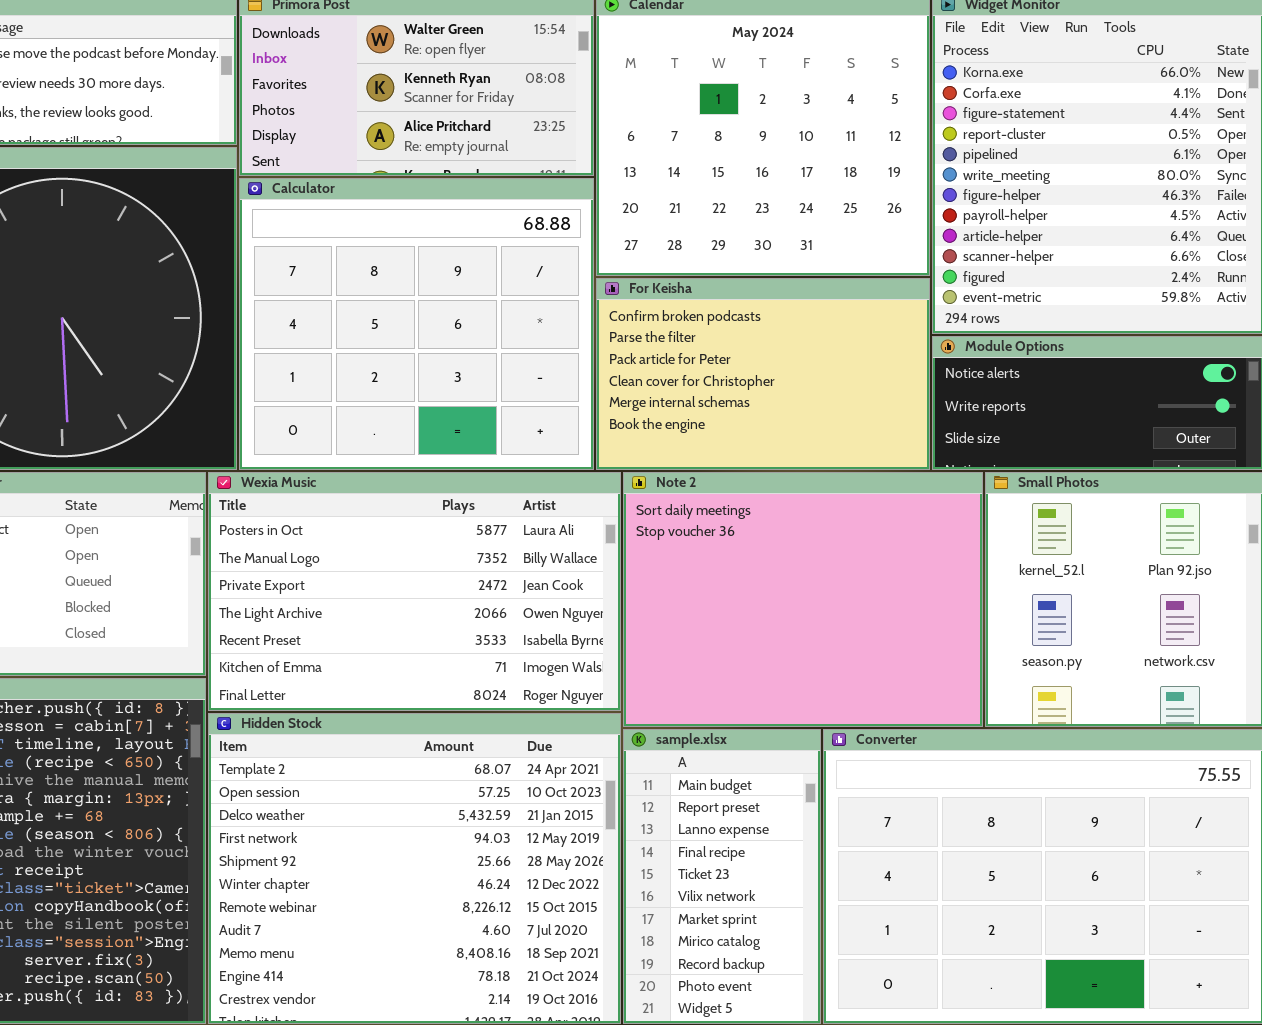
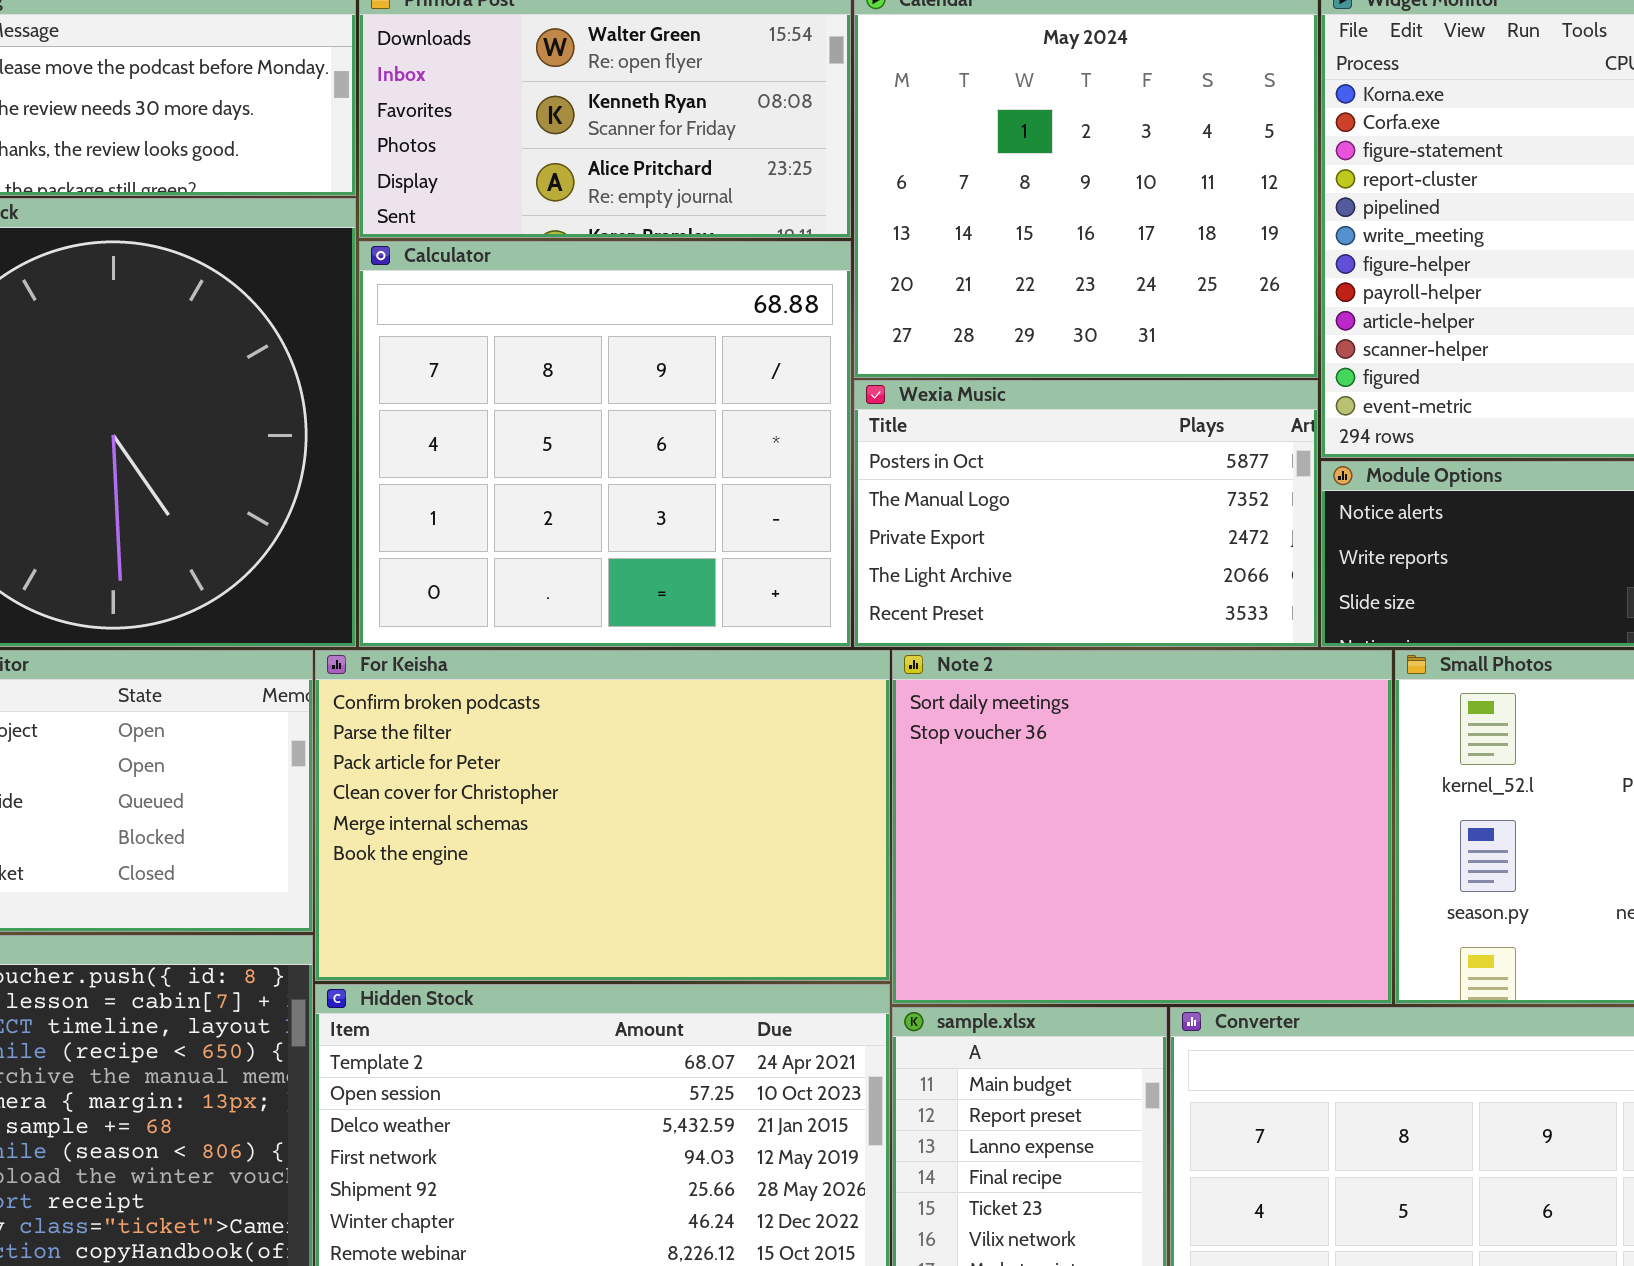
For Keisha: [596,278,930,470] -> [315,650,890,981], moved, resized
Wexia Music: [208,472,621,711] -> [854,380,1318,647], moved, resized

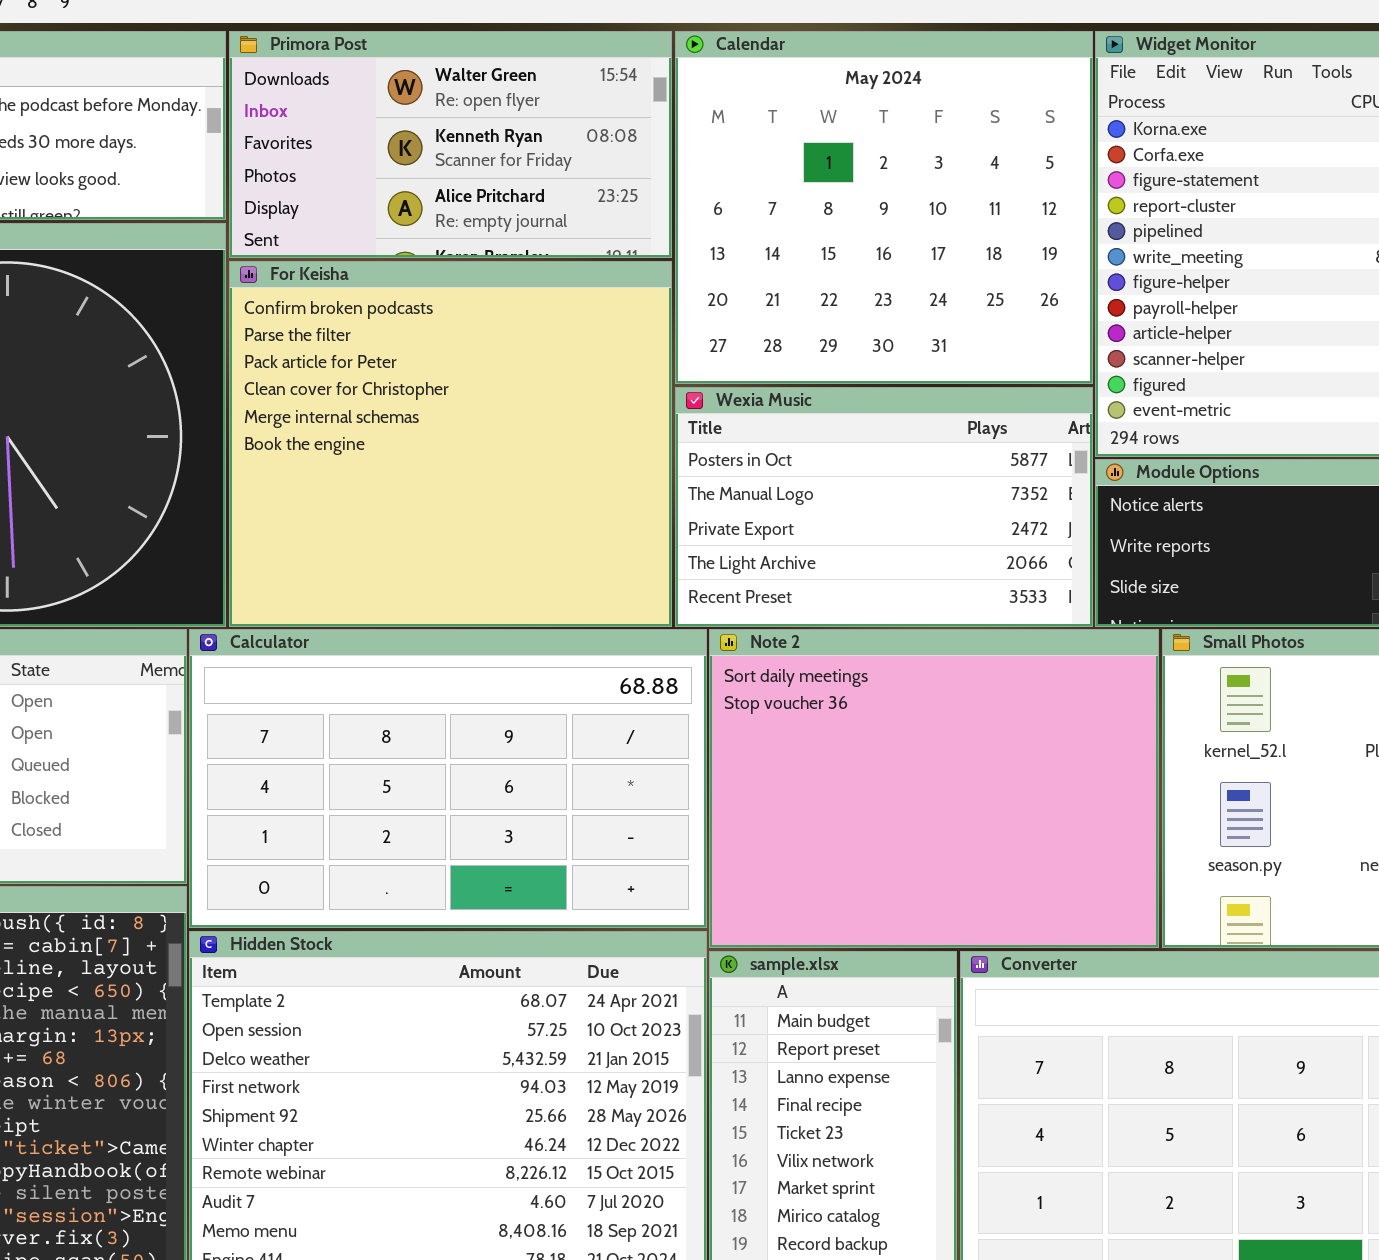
Calculator: [359,241,851,647] -> [189,629,707,928], moved, resized
For Keisha: [315,650,890,981] -> [229,261,672,627], moved, resized

